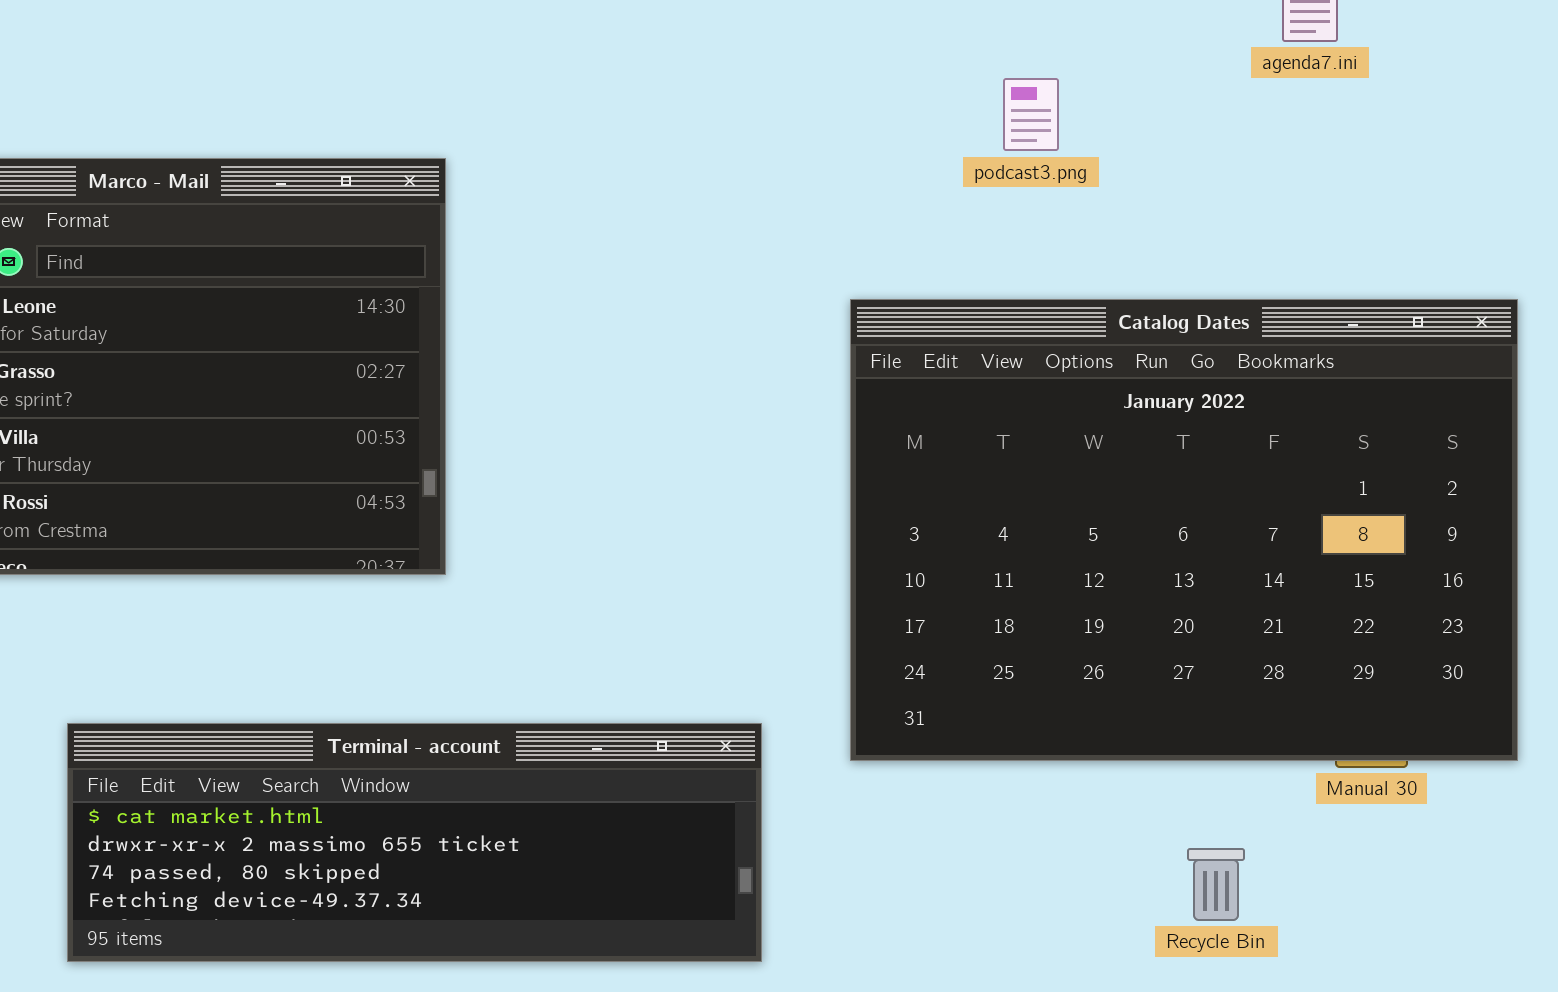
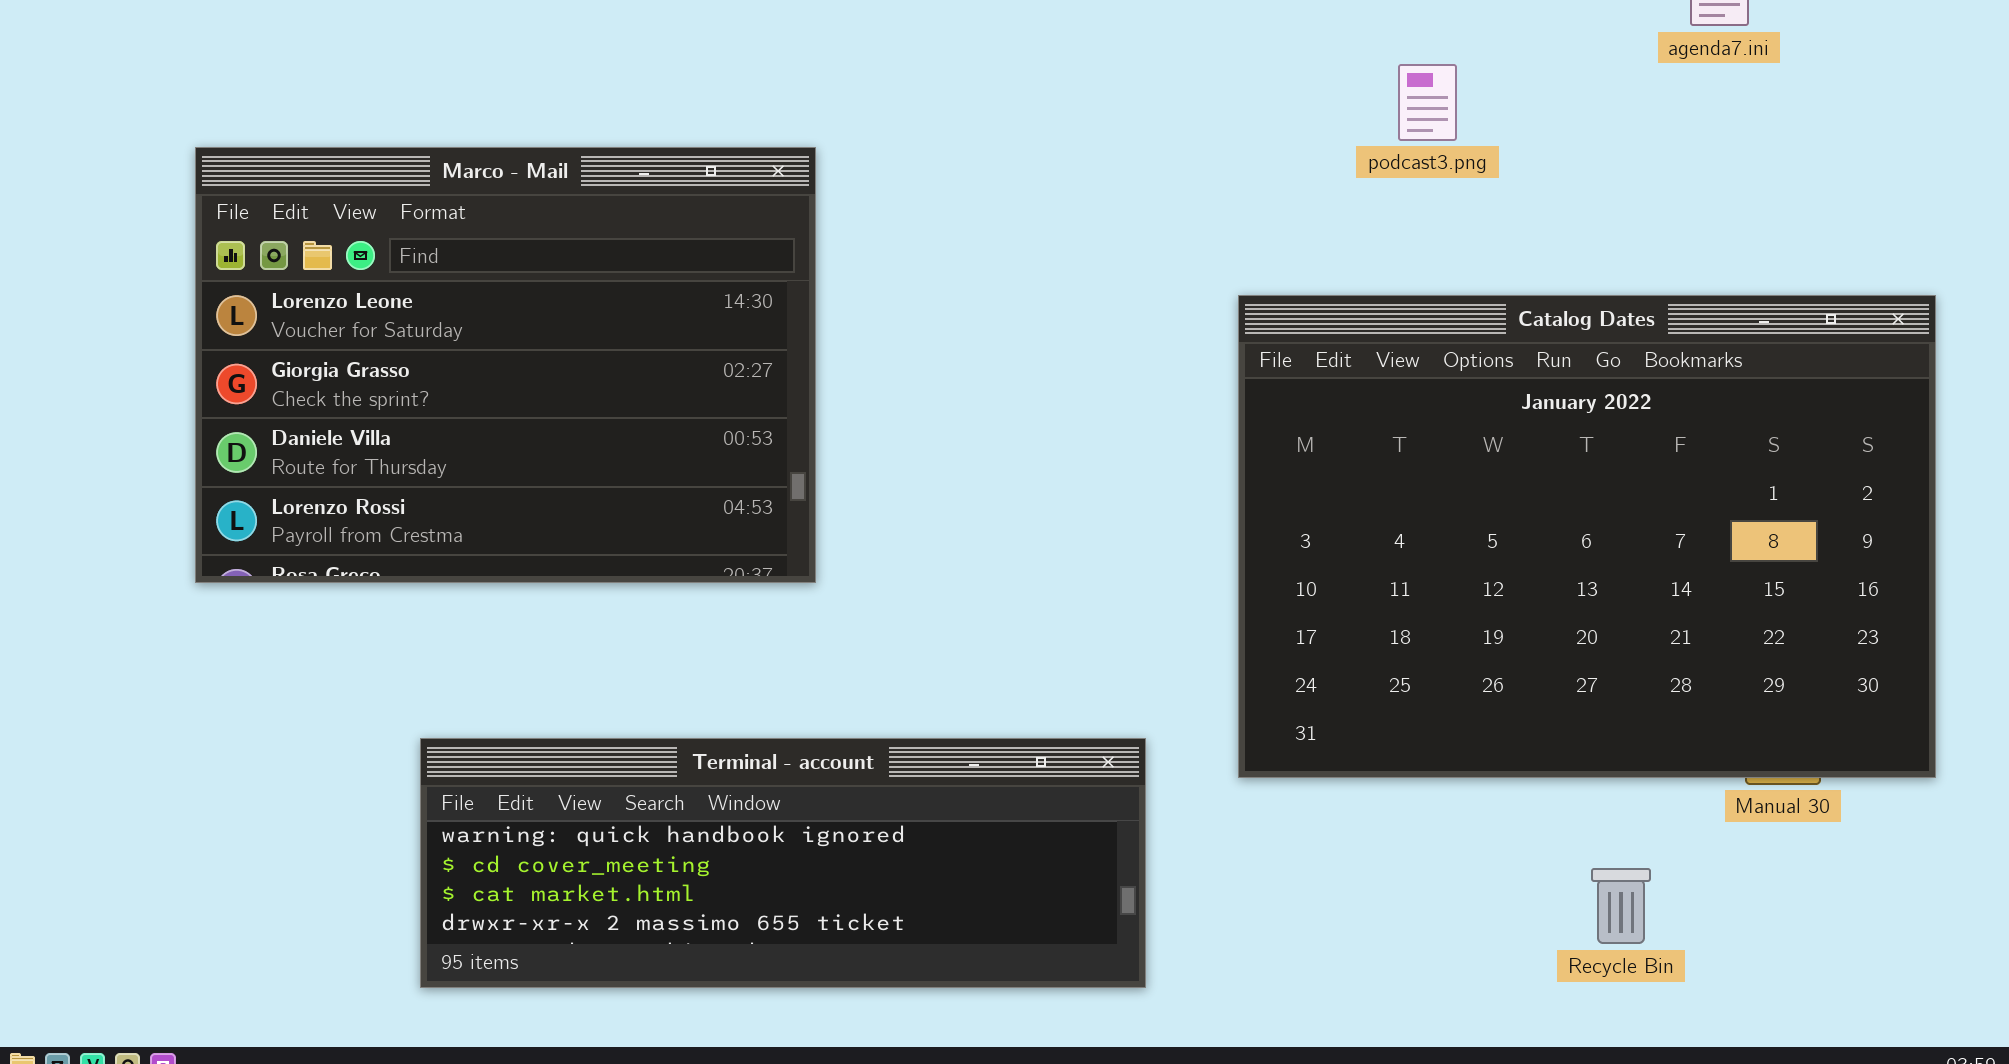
Terminal - account: [67,723,762,962] -> [420,738,1146,988], scrolled up 2 rows

